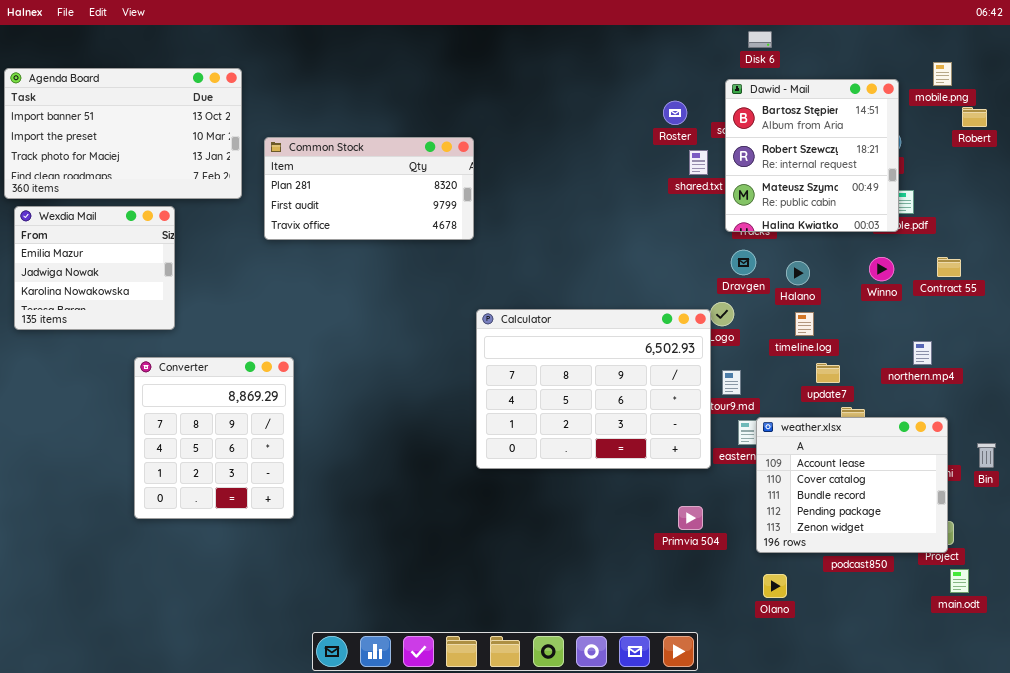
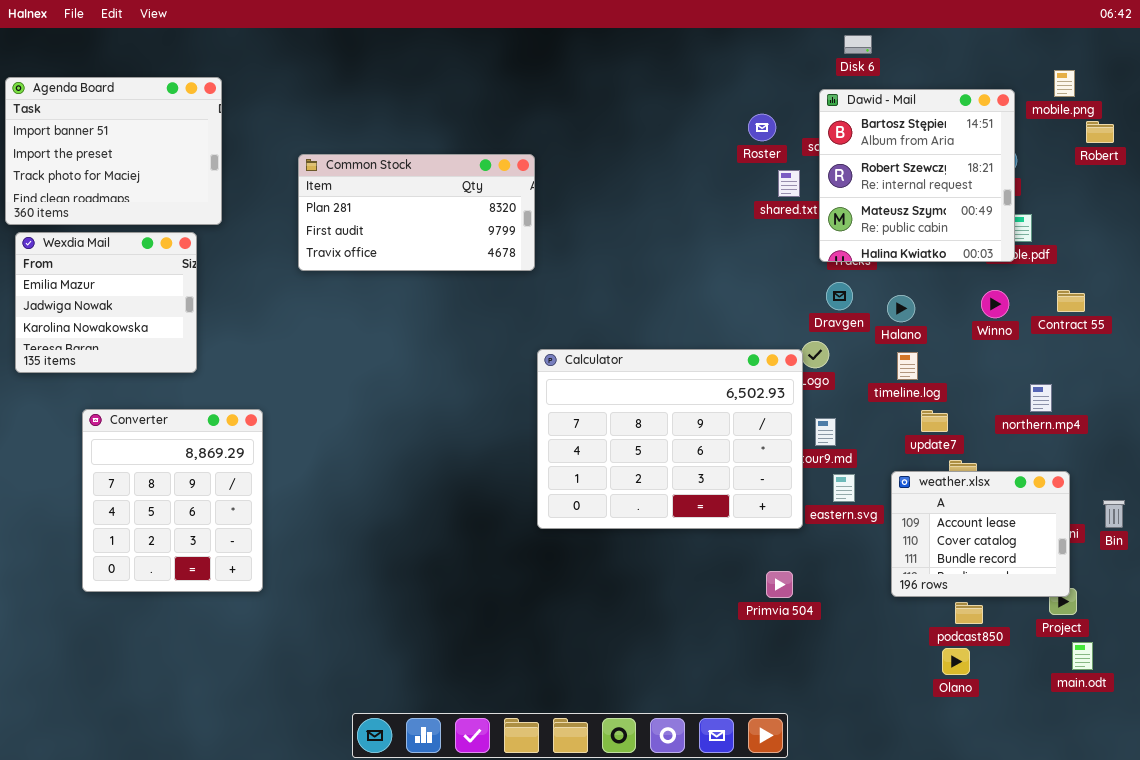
Agenda Board: [4,68,242,199] -> [5,77,222,225], resized
Converter: [134,357,294,519] -> [82,409,263,592], moved
weather.xlsx: [756,417,948,553] -> [891,471,1070,597], resized
Olano: [763,574,787,598] -> [942,648,970,675], moved

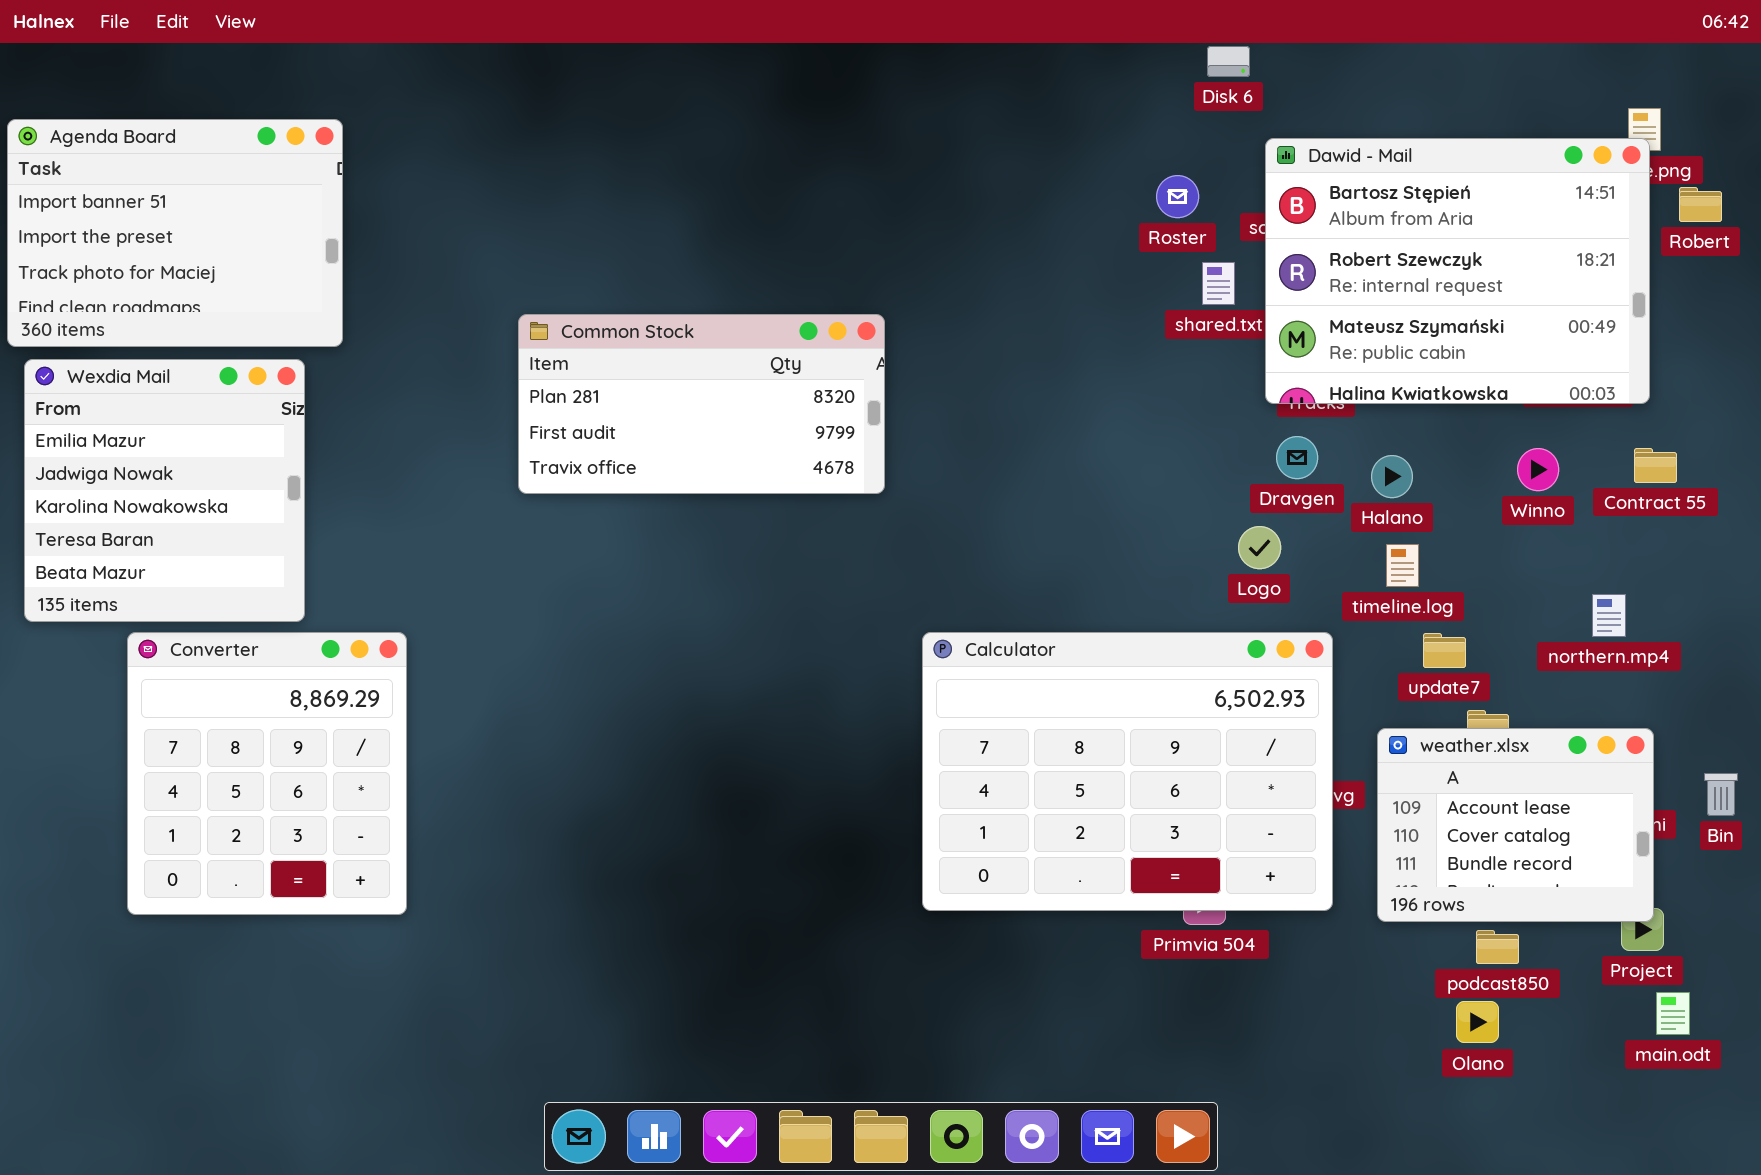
Disk 6: [844,35,872,54] -> [1207,46,1250,77], moved
Dawid - Mail: [819,89,1015,262] -> [1265,138,1650,404], resized
Common Stock: [298,154,535,271] -> [518,314,885,494], moved
Wexdia Mail: [15,232,197,373] -> [24,359,305,622], resized
Calculator: [537,349,803,529] -> [922,632,1333,911], moved

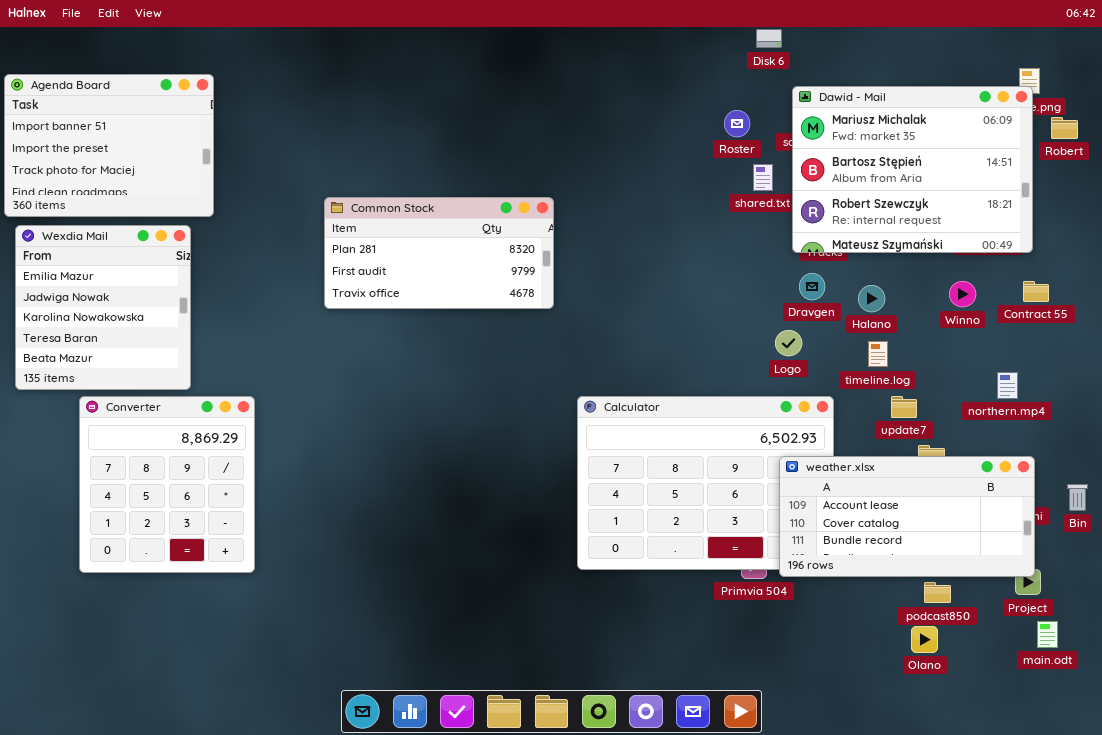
Dawid - Mail: [1265,138,1650,404] -> [792,86,1033,253], scrolled up 1 row
weather.xlsx: [1377,728,1654,922] -> [779,456,1035,577], resized

